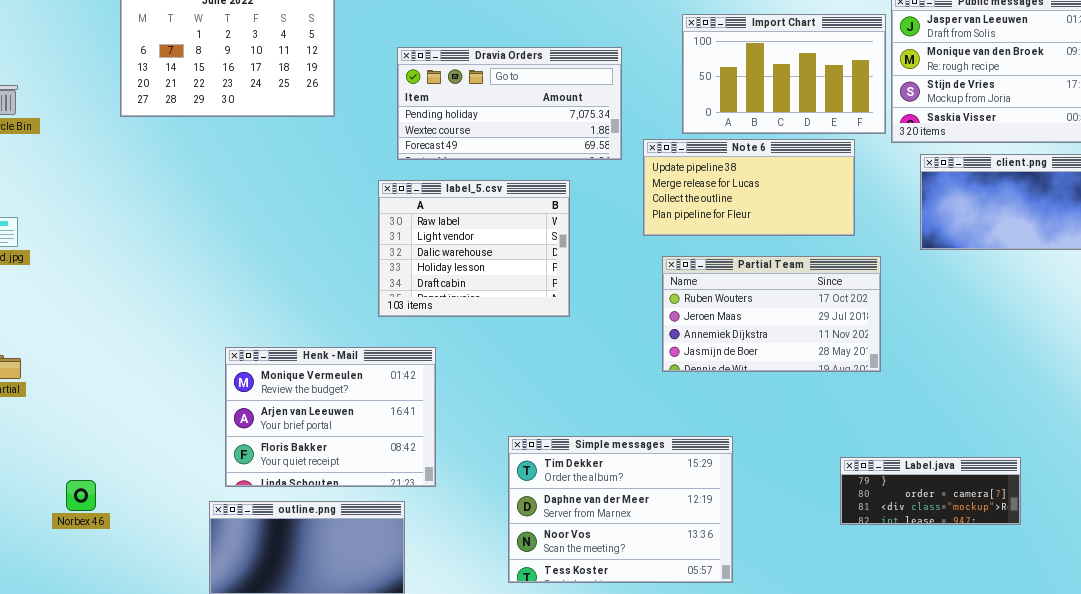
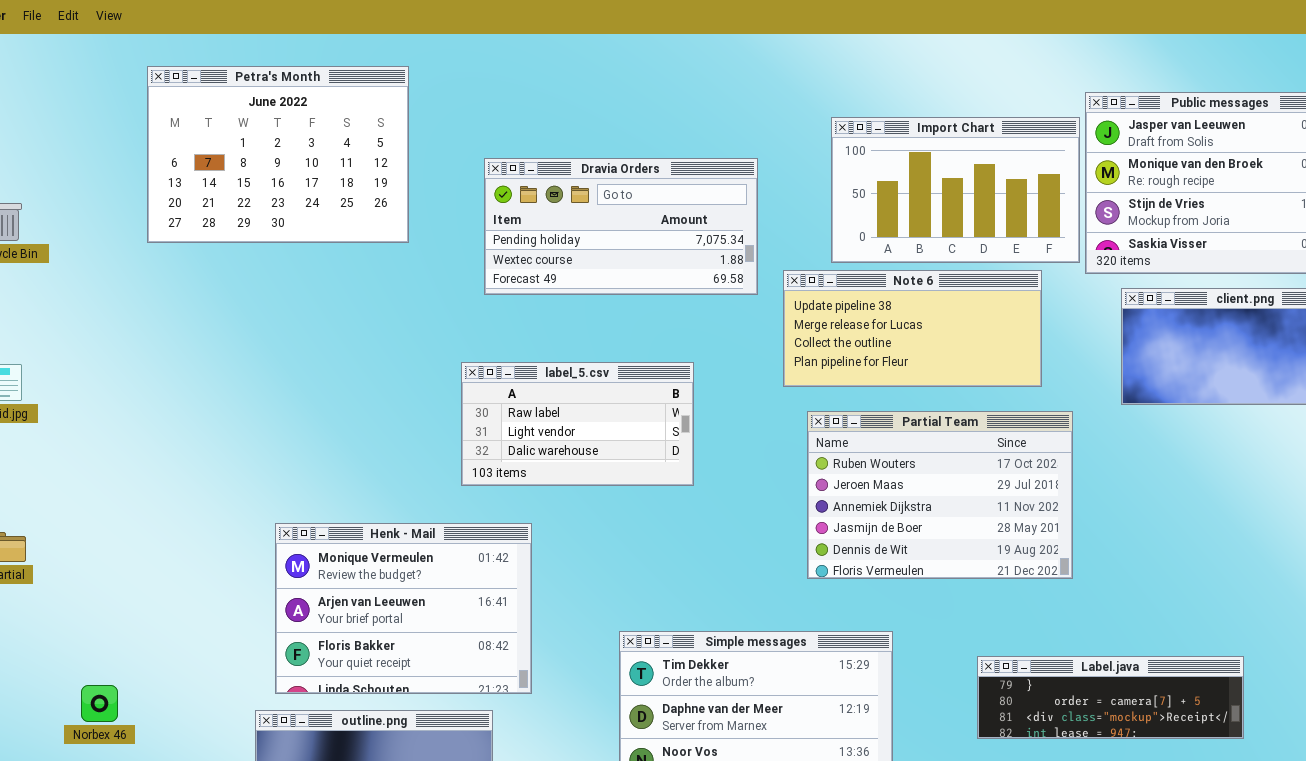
label_5.csv: [378,180,570,317] -> [461,362,694,486], resized
Partial Team: [662,256,881,372] -> [807,411,1073,579], resized
Label.java: [840,457,1021,525] -> [977,656,1244,739], resized

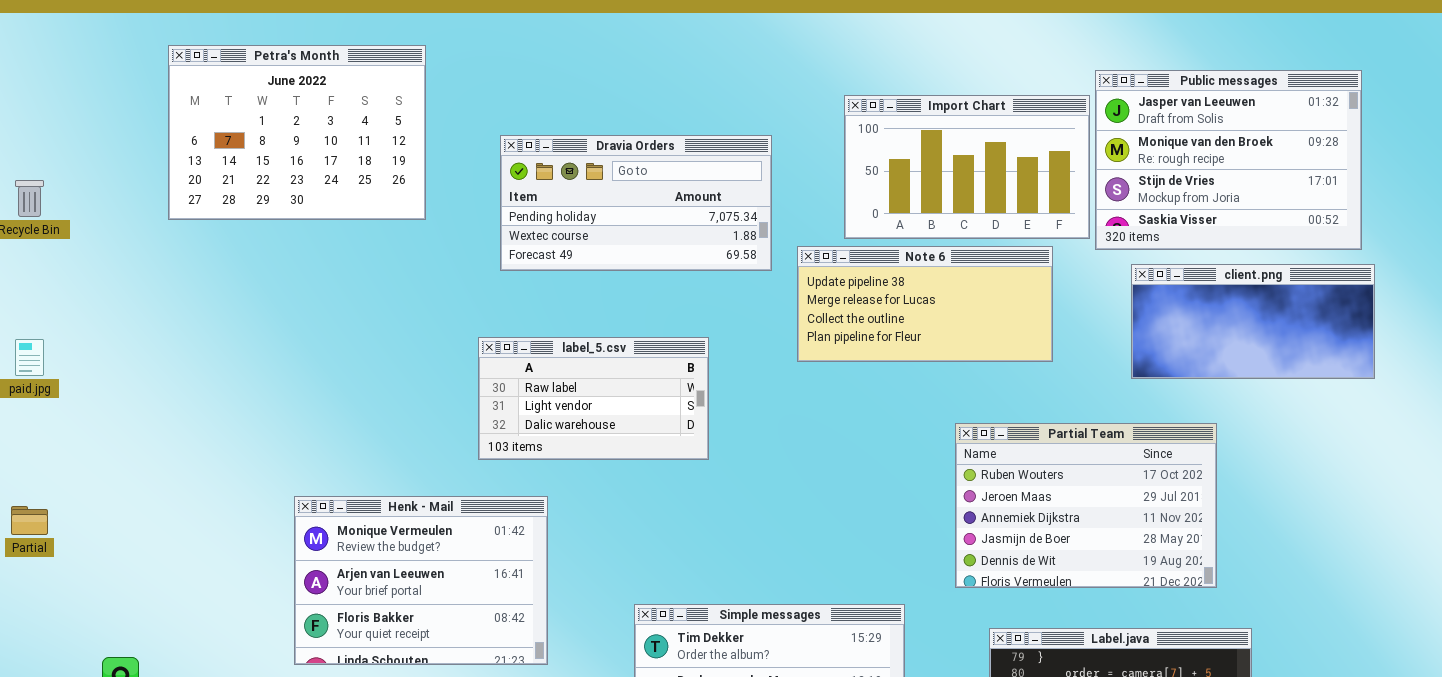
Partial Team: [807,411,1073,579] -> [955,423,1217,588], moved

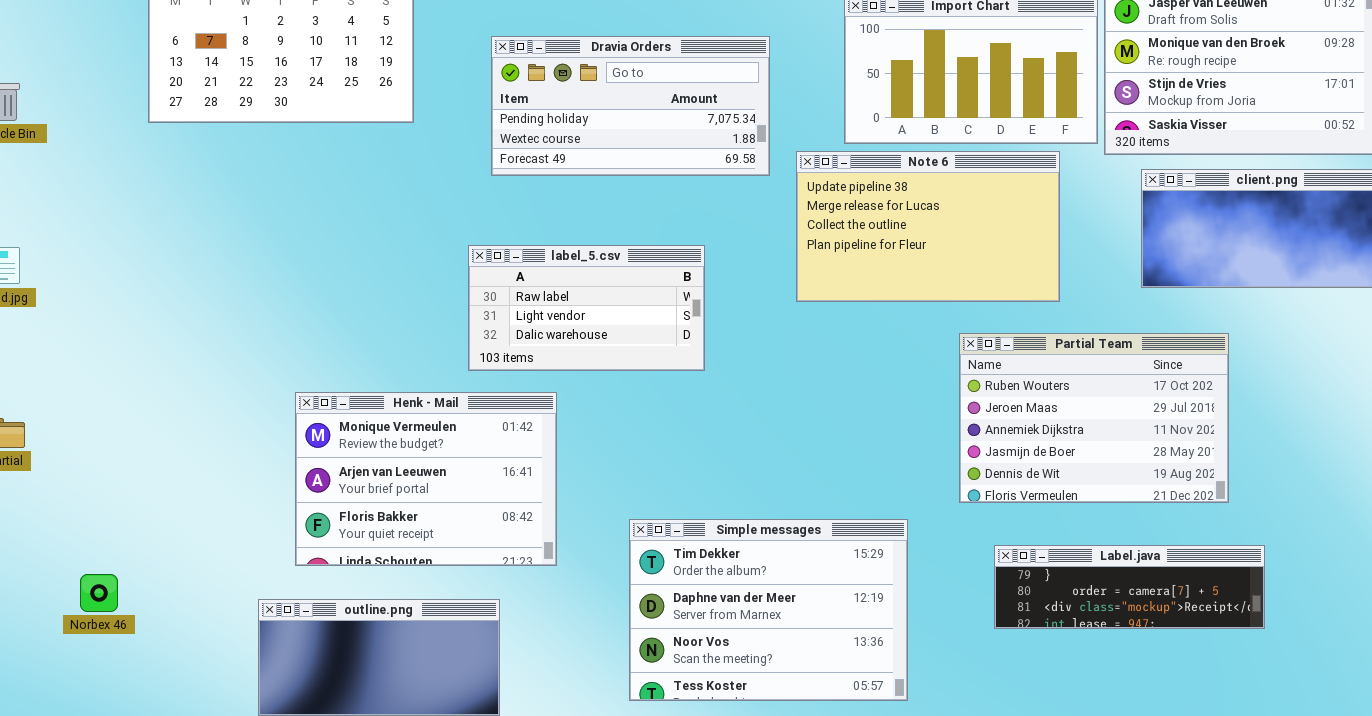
Note 6: [797,246,1053,362] -> [796,151,1060,302], resized
Henk - Mail: [294,496,548,665] -> [295,392,557,566], moved

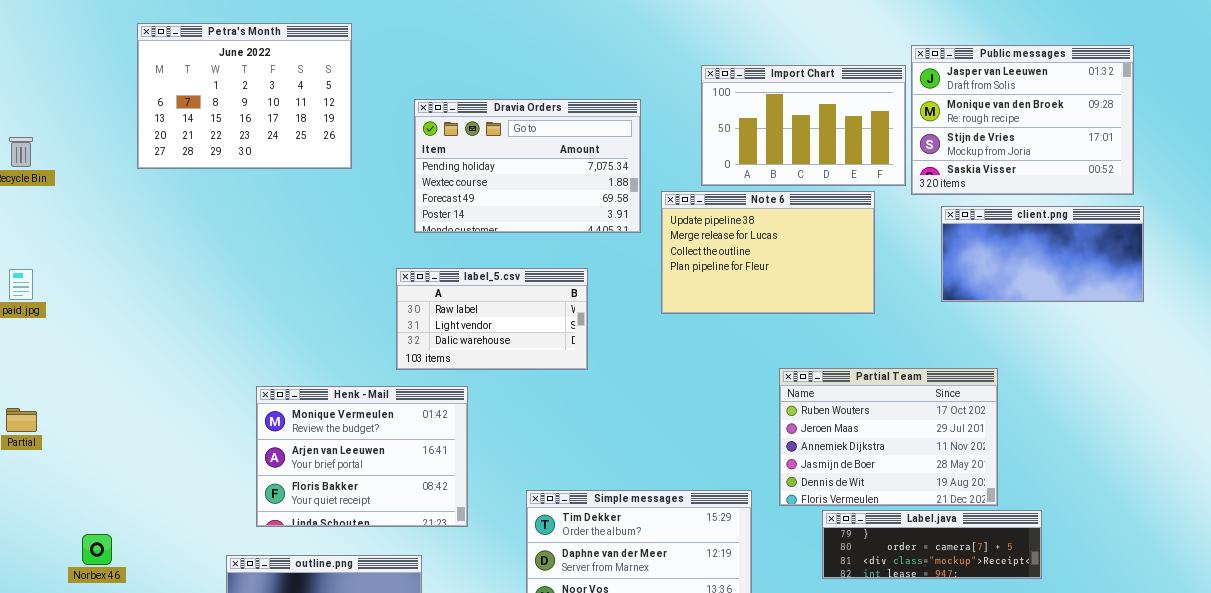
Dravia Orders: [491,36,770,176] -> [414,99,641,233], resized
Partial Team: [959,333,1229,503] -> [779,368,998,506], moved

